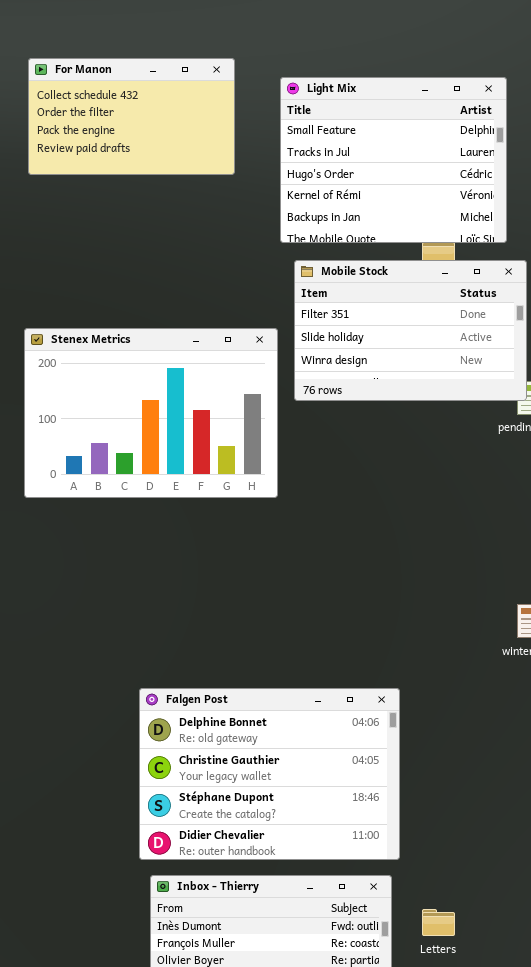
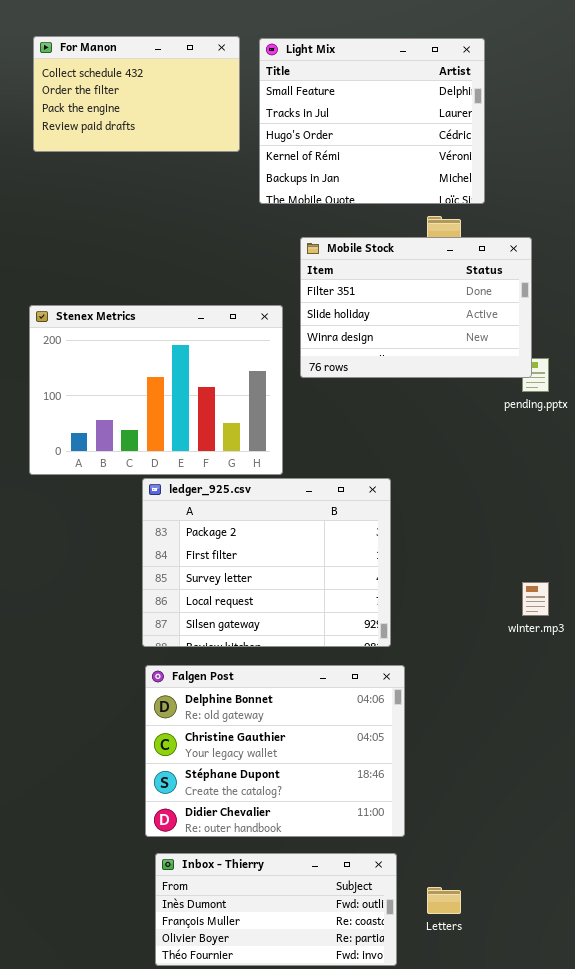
Light Mix: [280,77,507,243] -> [259,38,485,204], moved
ledger_925.csv: none -> [142,478,391,647], opened

